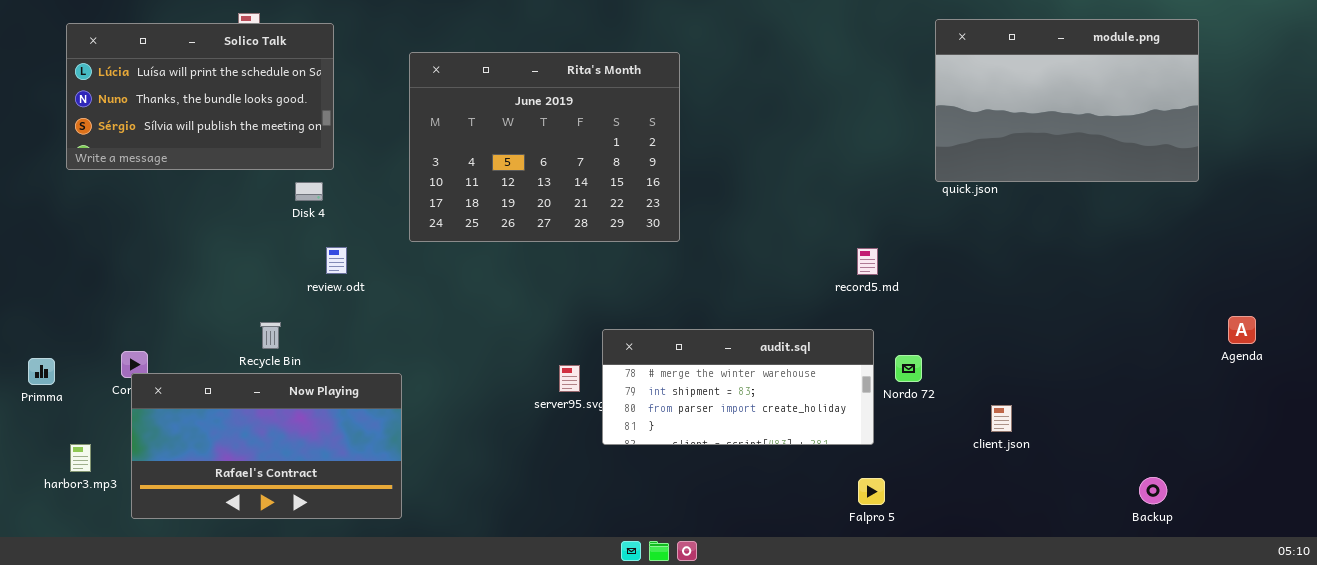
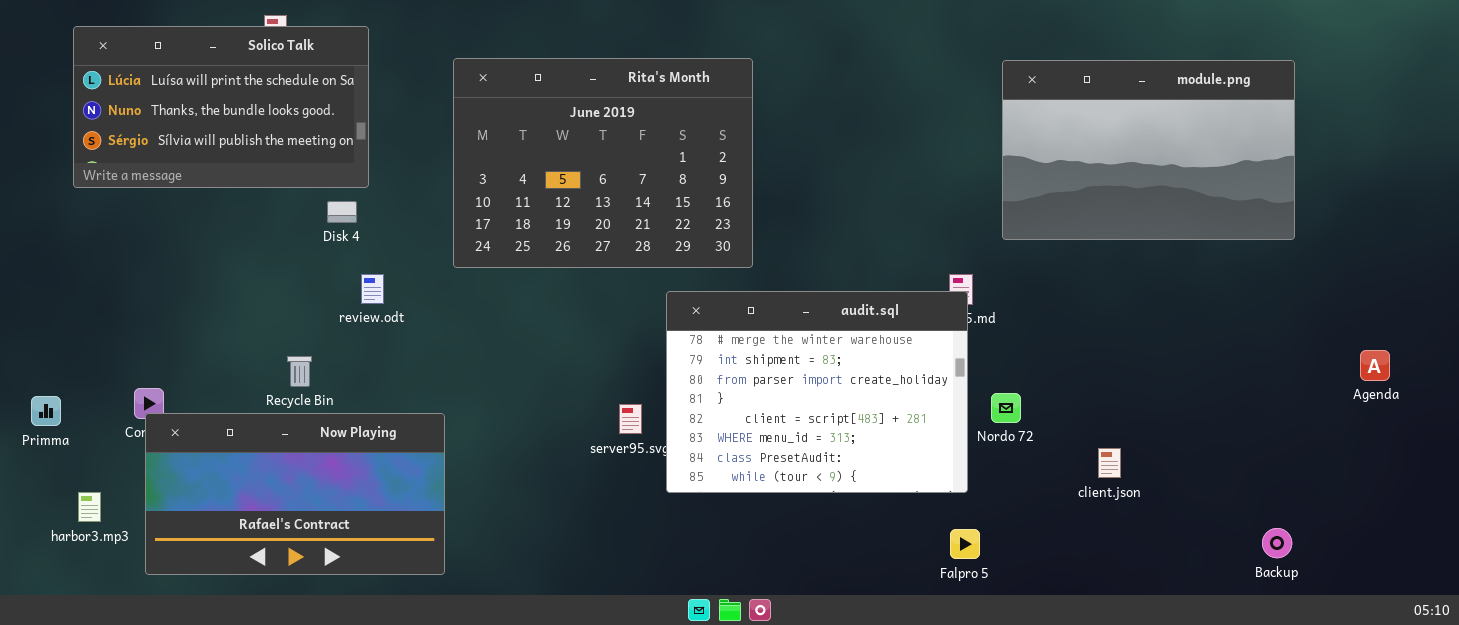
module.png: [935,19,1199,182] -> [1002,60,1295,240], moved
audit.sql: [602,329,874,445] -> [666,291,968,493], resized

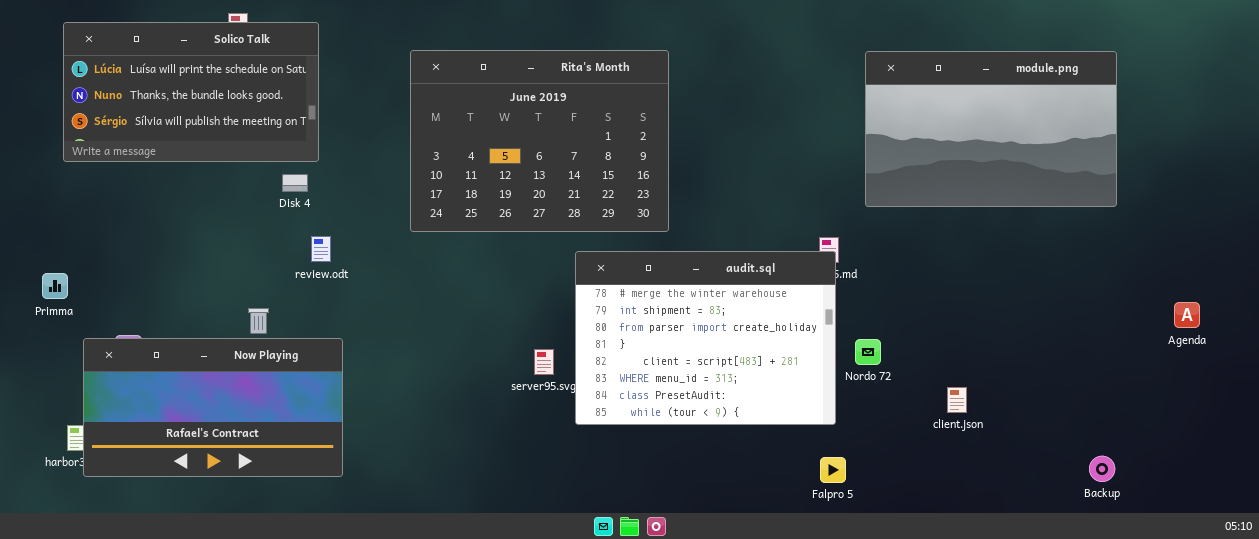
Rita's Month: [453,58,753,268] -> [410,50,669,232], moved
Primma: [31,396,61,426] -> [42,273,68,299], moved
Now Playing: [145,413,445,575] -> [83,338,343,477], moved

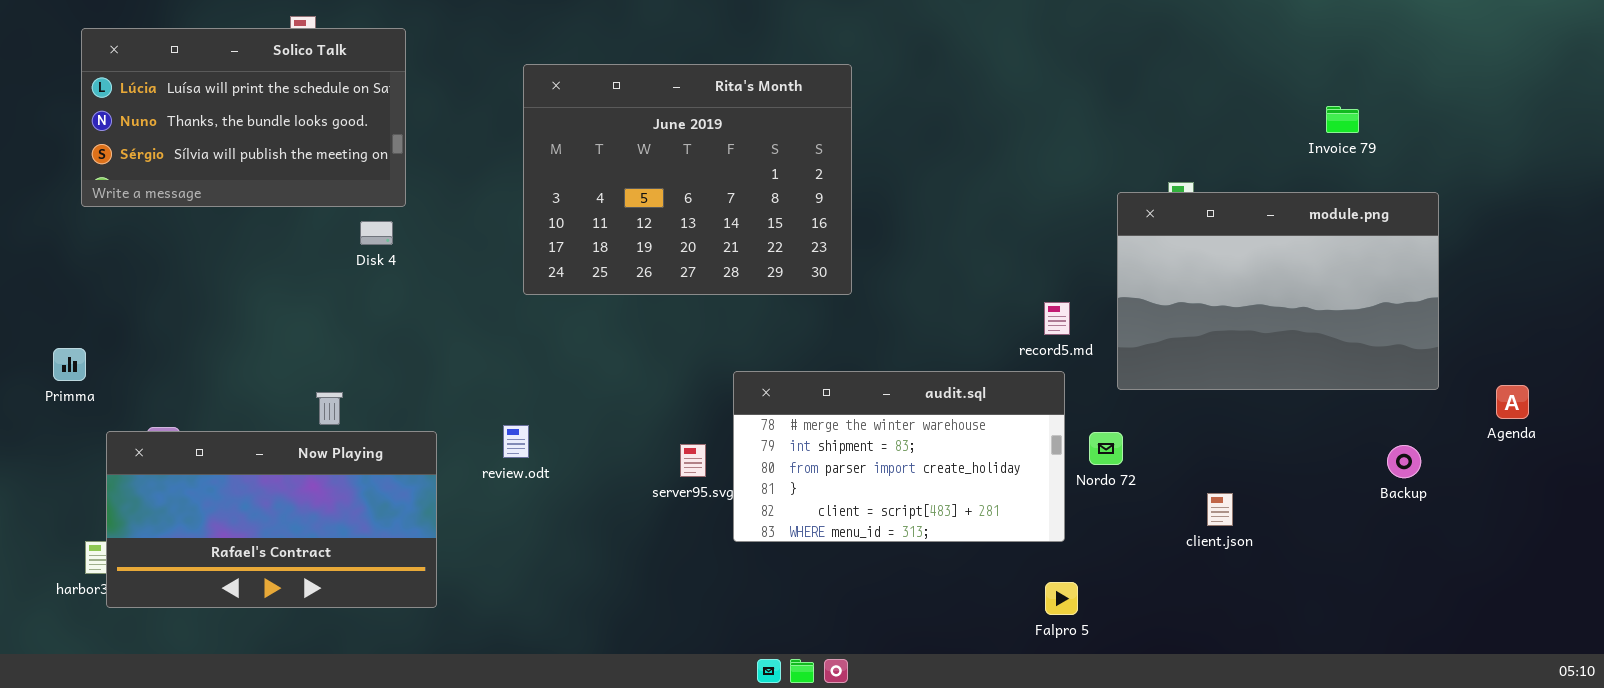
module.png: [865,51,1117,207] -> [1117,192,1439,390], moved
review.odt: [311,236,331,262] -> [503,425,529,458], moved
audit.sql: [575,251,836,425] -> [733,371,1065,542], resized
Backup: [1089,456,1115,482] -> [1387,445,1421,478], moved

